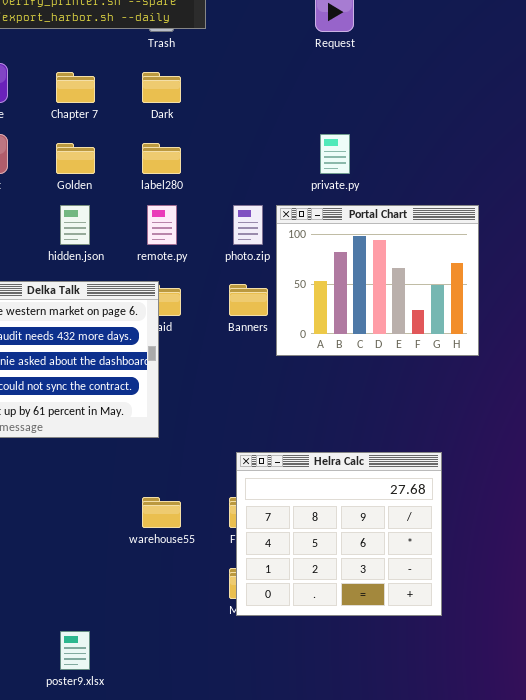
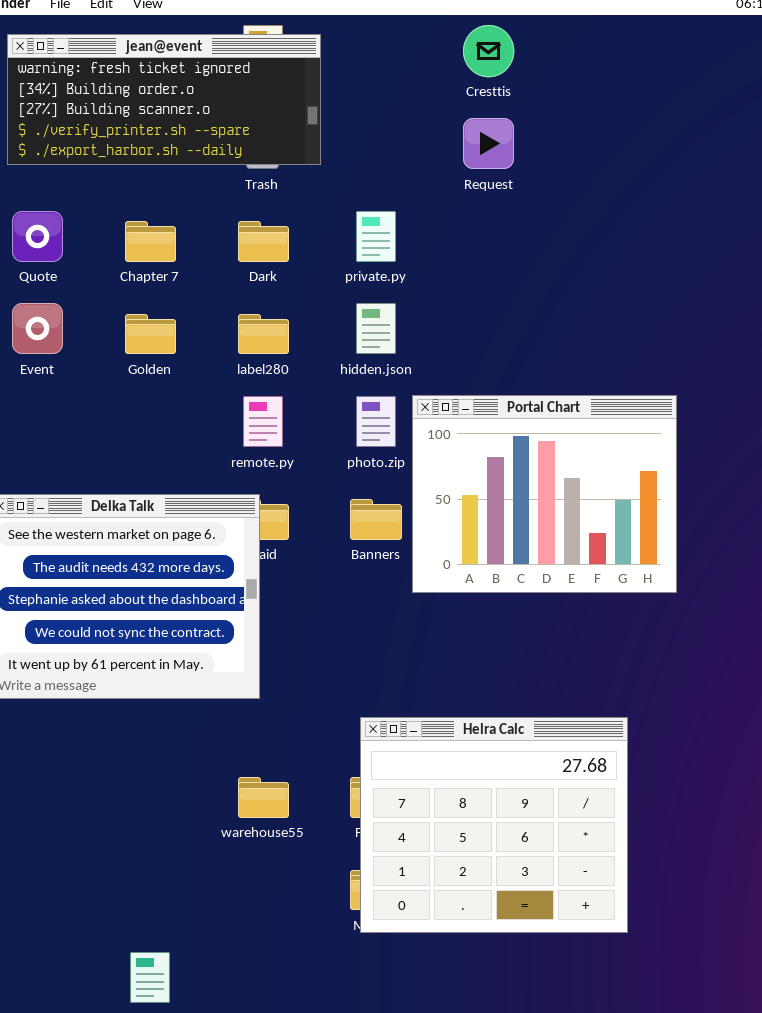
private.py: [320,134,350,174] -> [356,211,396,262], moved
hidden.json: [60,205,90,245] -> [356,303,396,354], moved

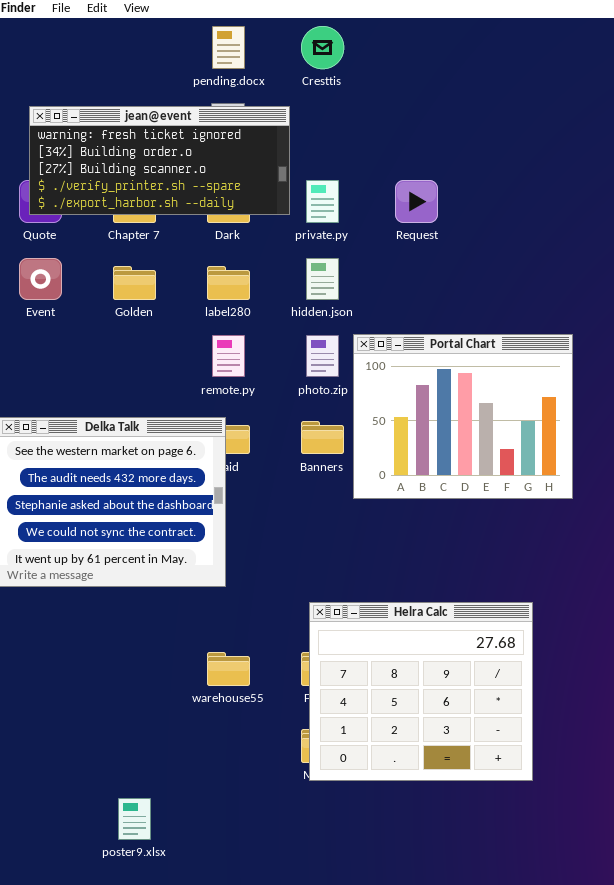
Cresttis: [463,25,514,77] -> [301,26,344,69], moved
jean@event: [7,34,321,165] -> [29,106,290,215], moved
Request: [463,118,514,169] -> [395,180,438,223], moved

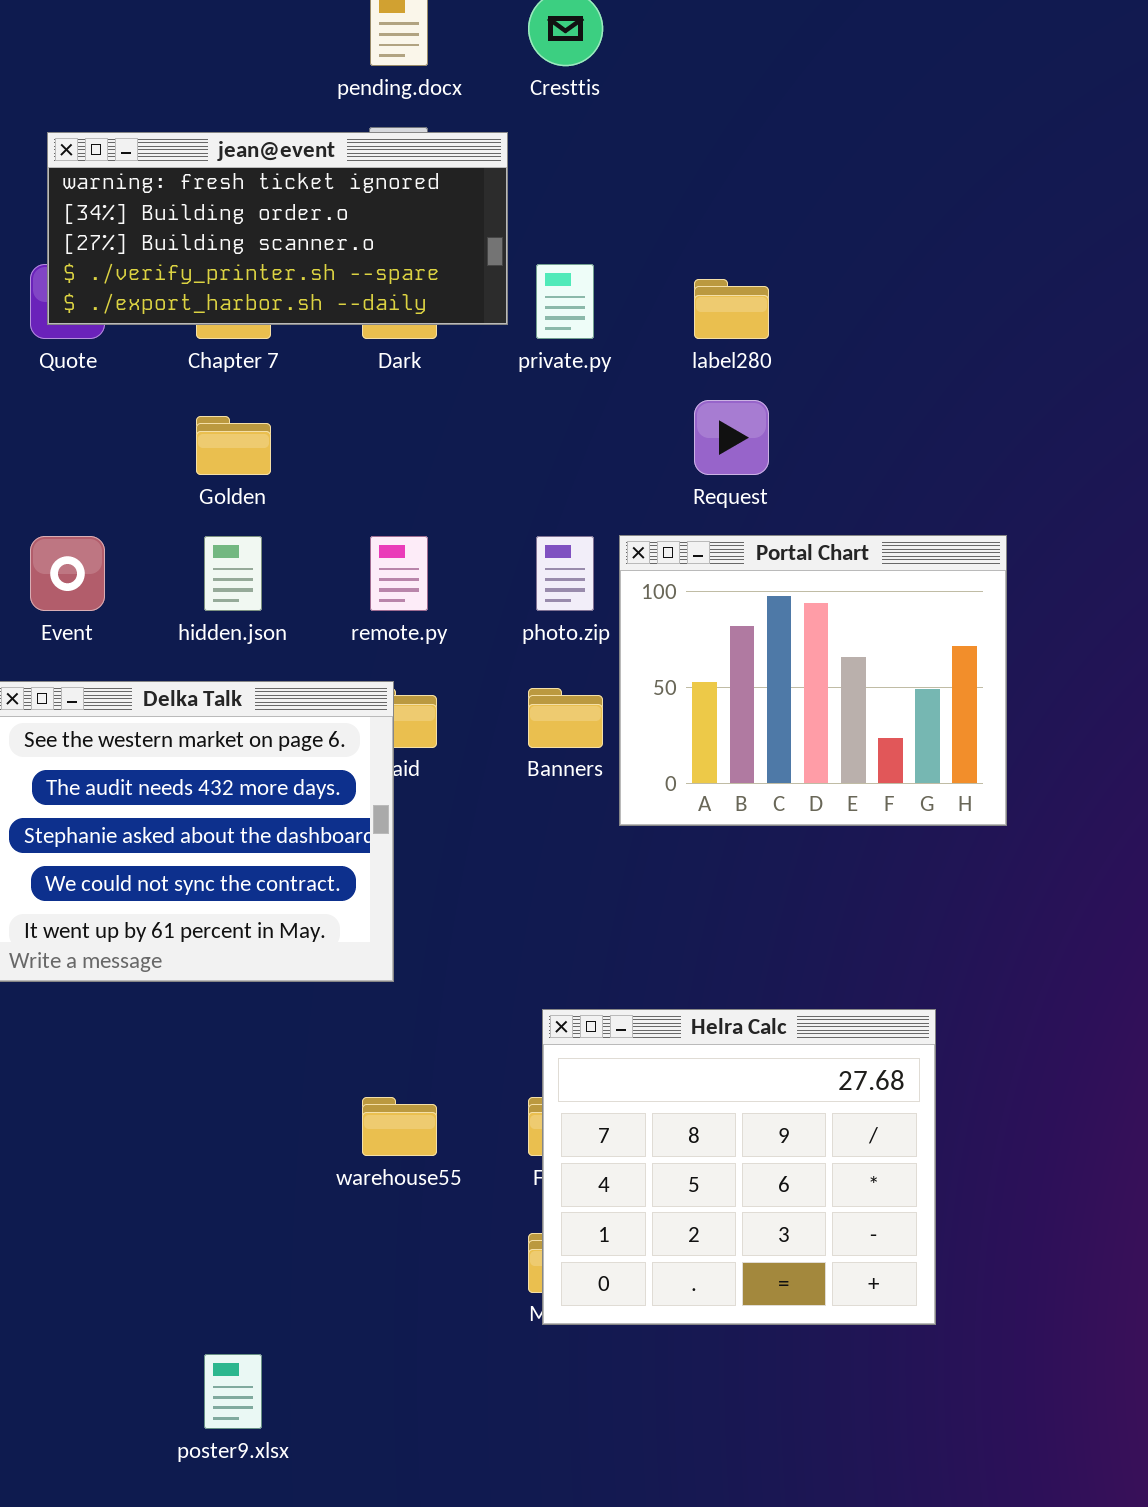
Request: [395,180,438,223] -> [694,400,769,475], moved
Event: [19,258,62,300] -> [30,536,105,611], moved
hidden.json: [306,258,339,300] -> [204,536,262,611], moved
label280: [207,266,250,300] -> [694,279,769,339], moved

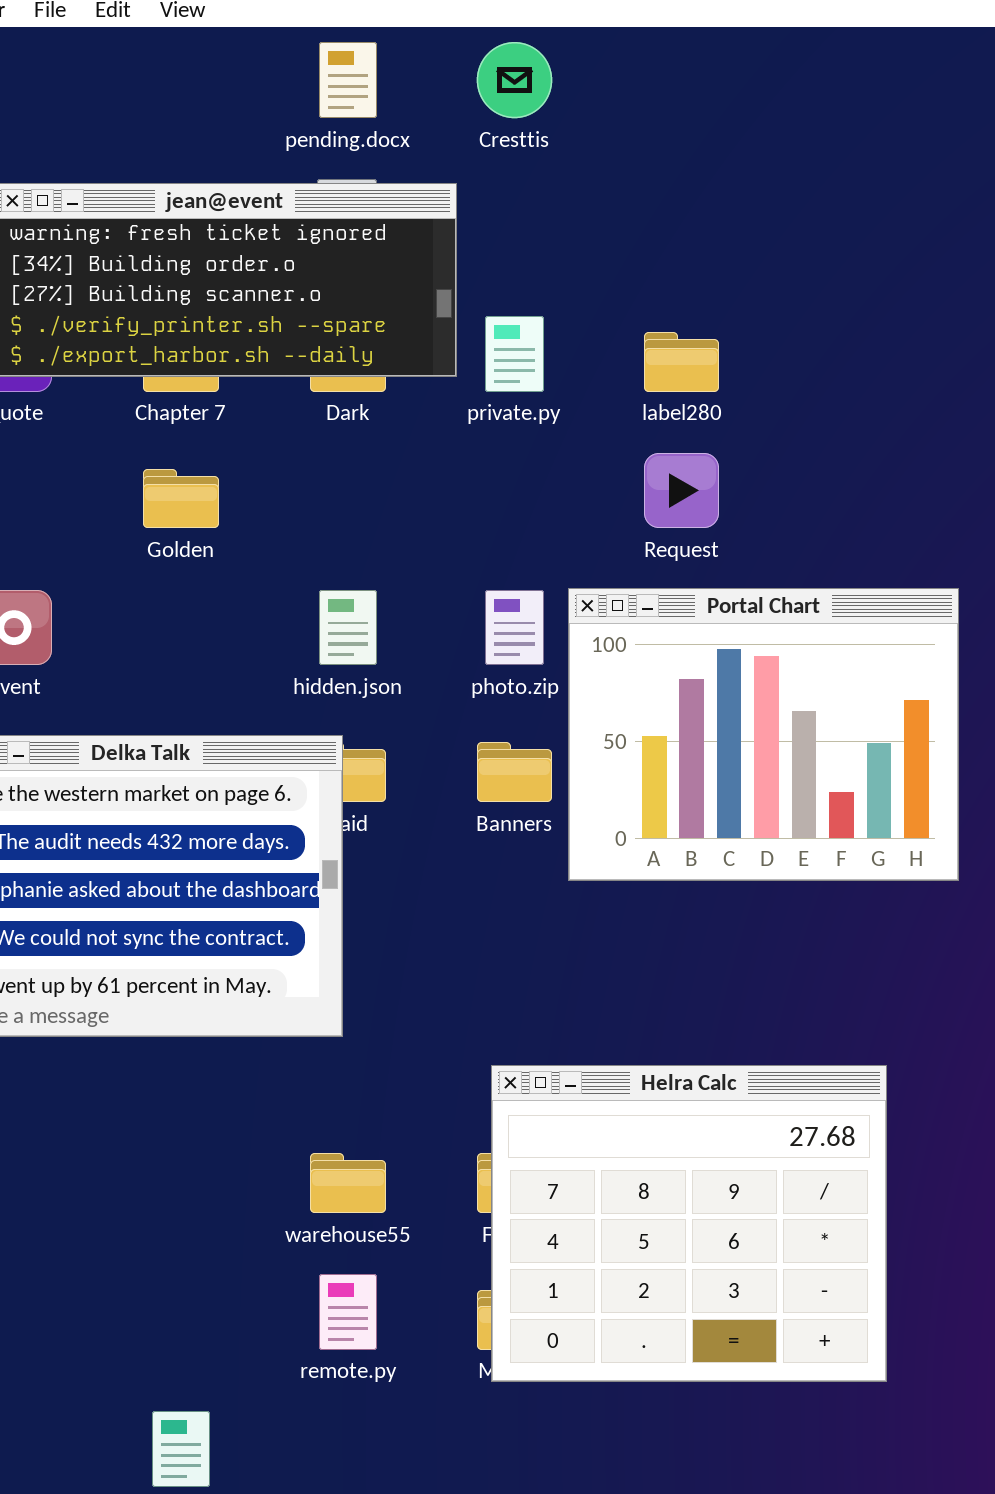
hidden.json: [204,536,262,611] -> [319,590,377,665], moved
remote.py: [370,536,428,611] -> [319,1274,377,1350], moved

